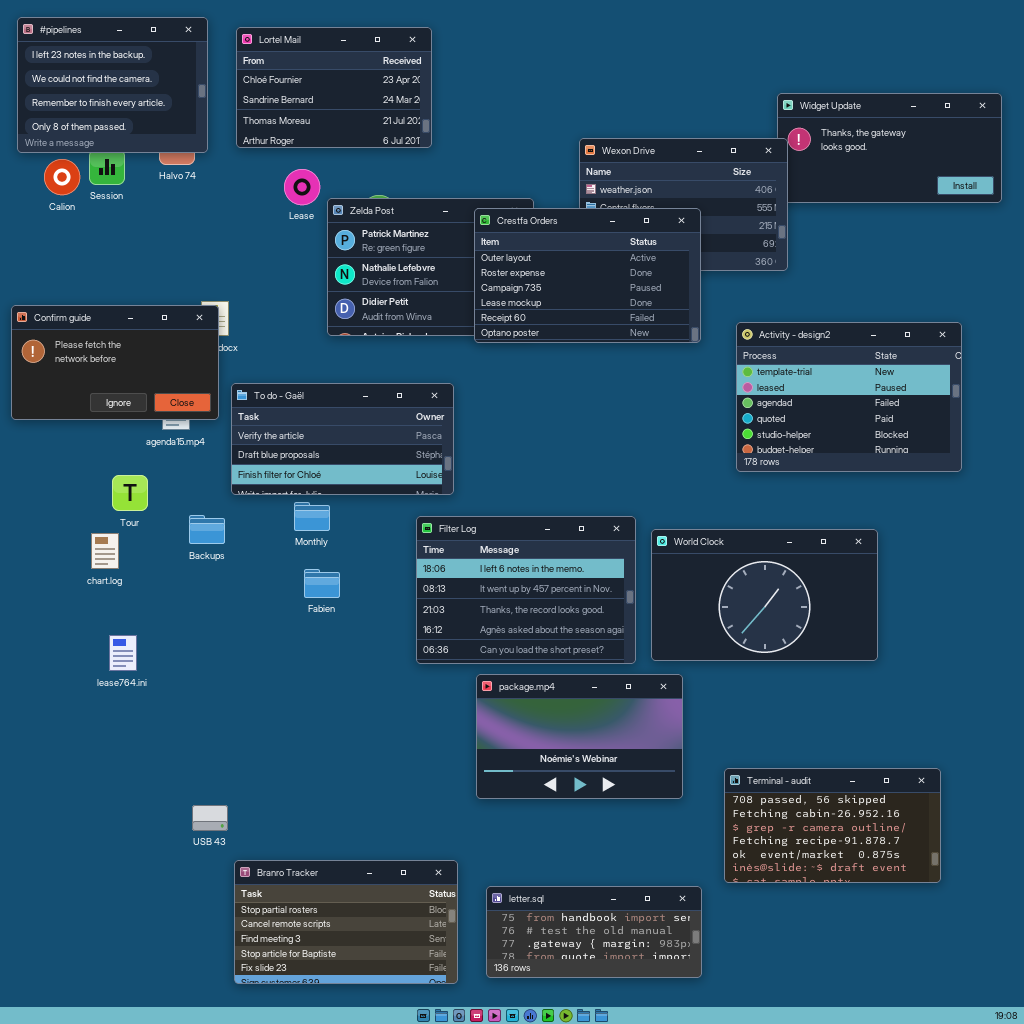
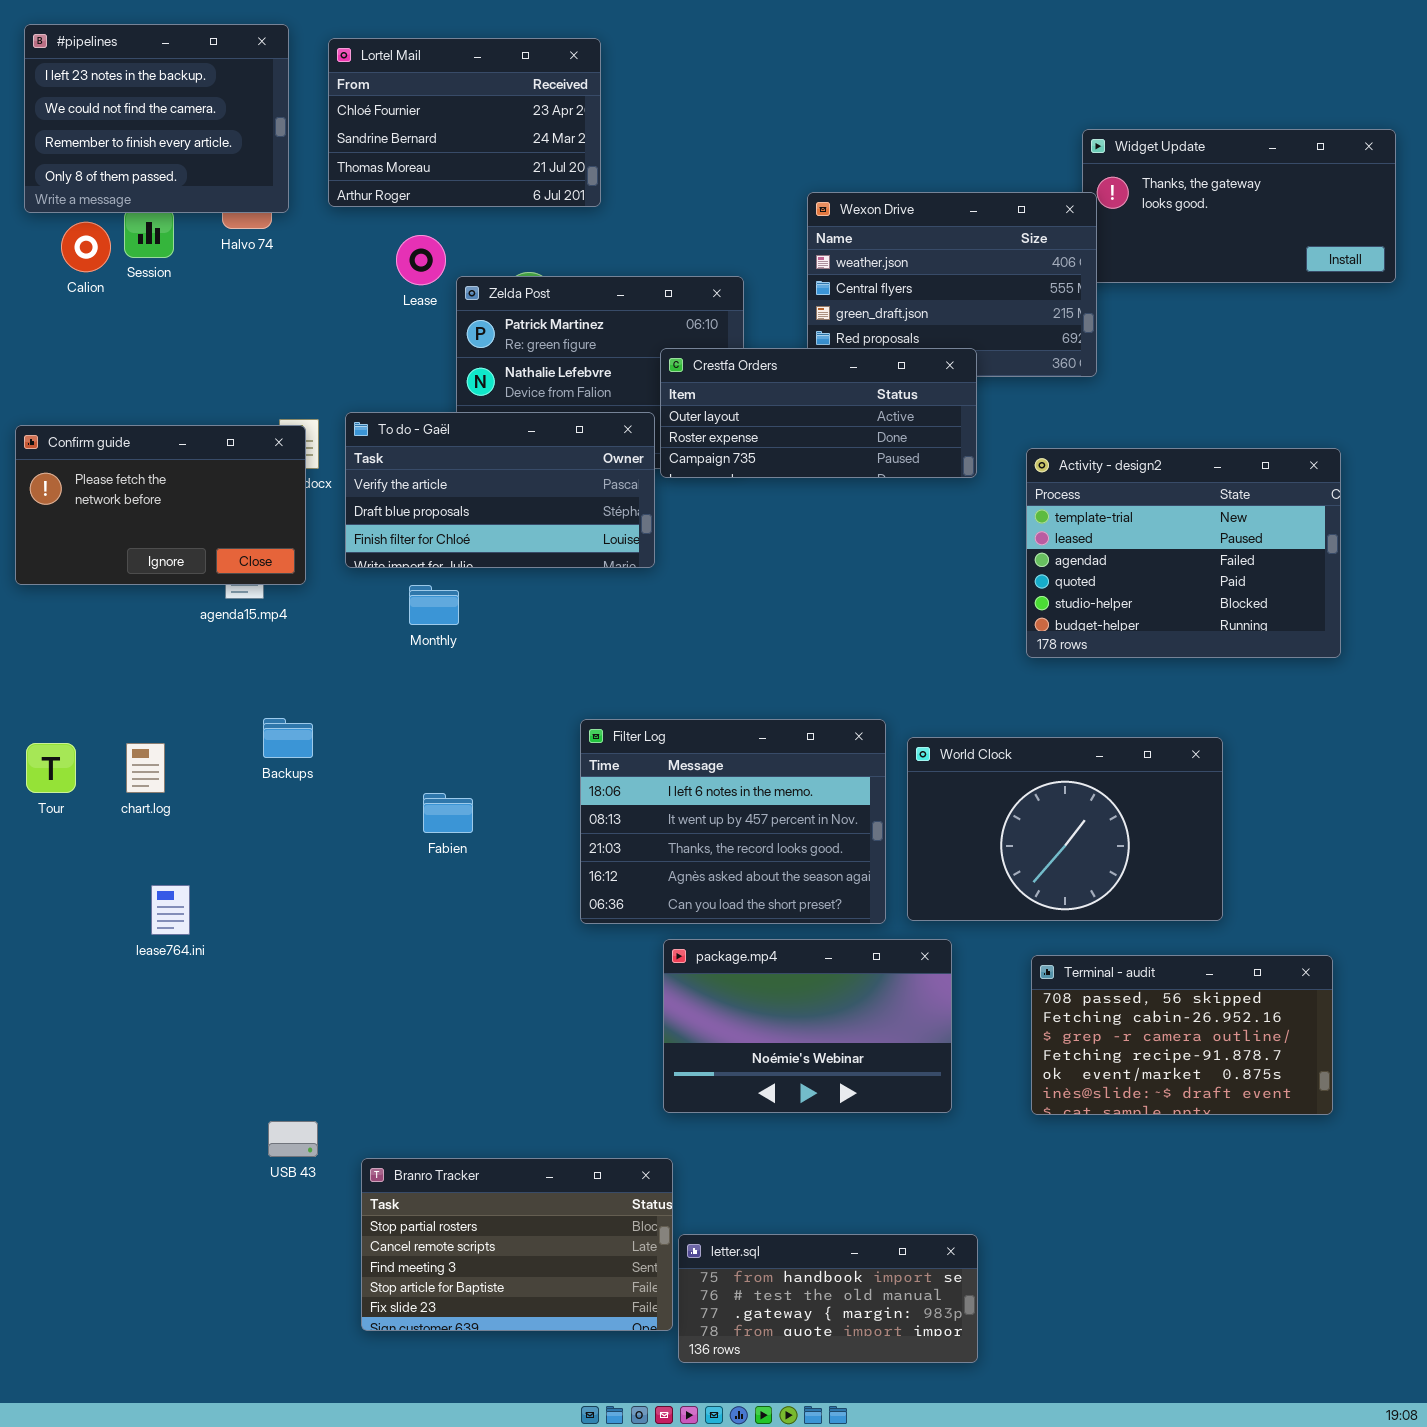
Crestfa Orders: [474,208,701,343] -> [660,348,977,478], resized
To do - Gaël: [231,383,454,495] -> [345,412,655,568], moved
Tour: [112,475,148,511] -> [26,743,76,793], moved
Monthly: [294,502,330,531] -> [409,585,459,625], moved
Terminal - audit: [724,768,941,883] -> [1031,955,1333,1115], moved
Branro Tracker: [234,860,458,984] -> [361,1158,673,1331], moved

